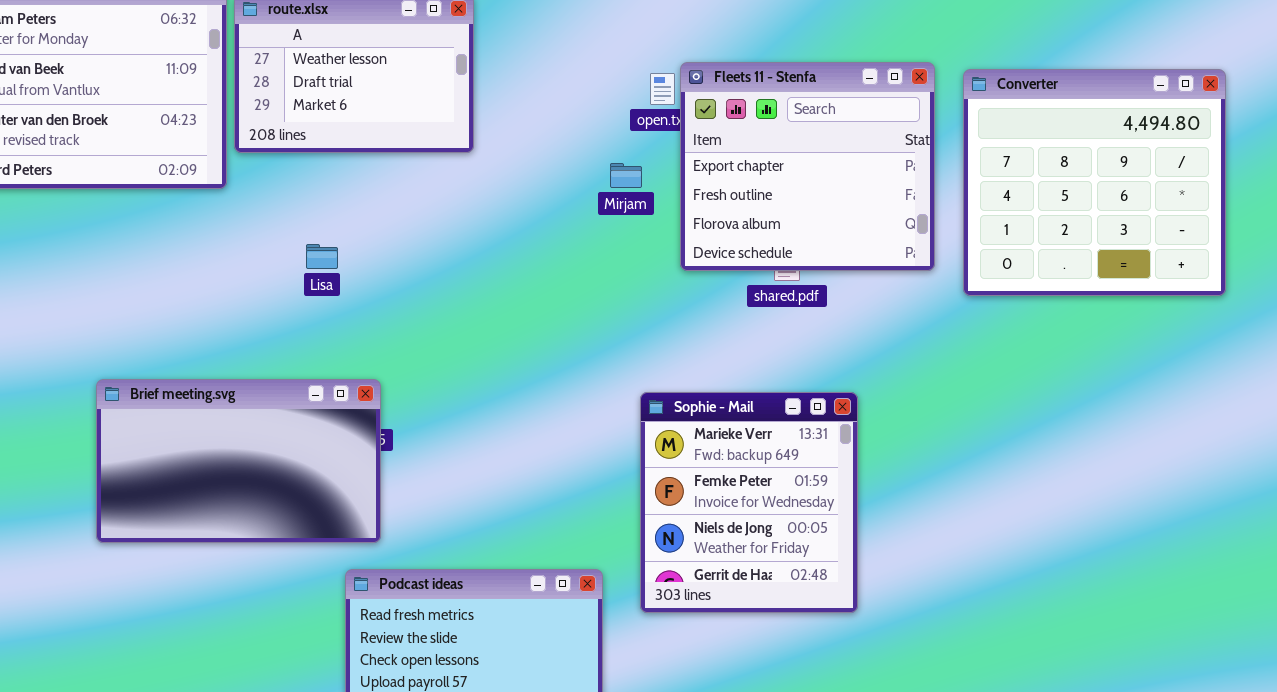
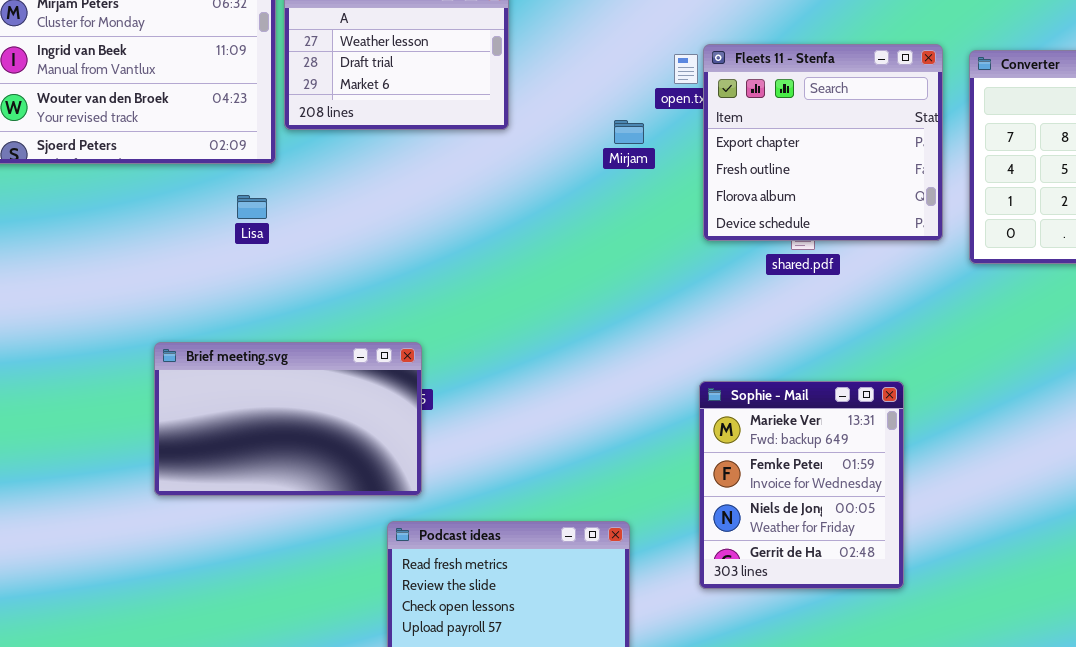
Mirjam: [610,163,642,188] -> [614,120,644,144], moved
Lisa: [306,244,338,269] -> [237,195,267,219], moved
Sophie - Mail: [640,392,858,613] -> [699,381,904,589], moved

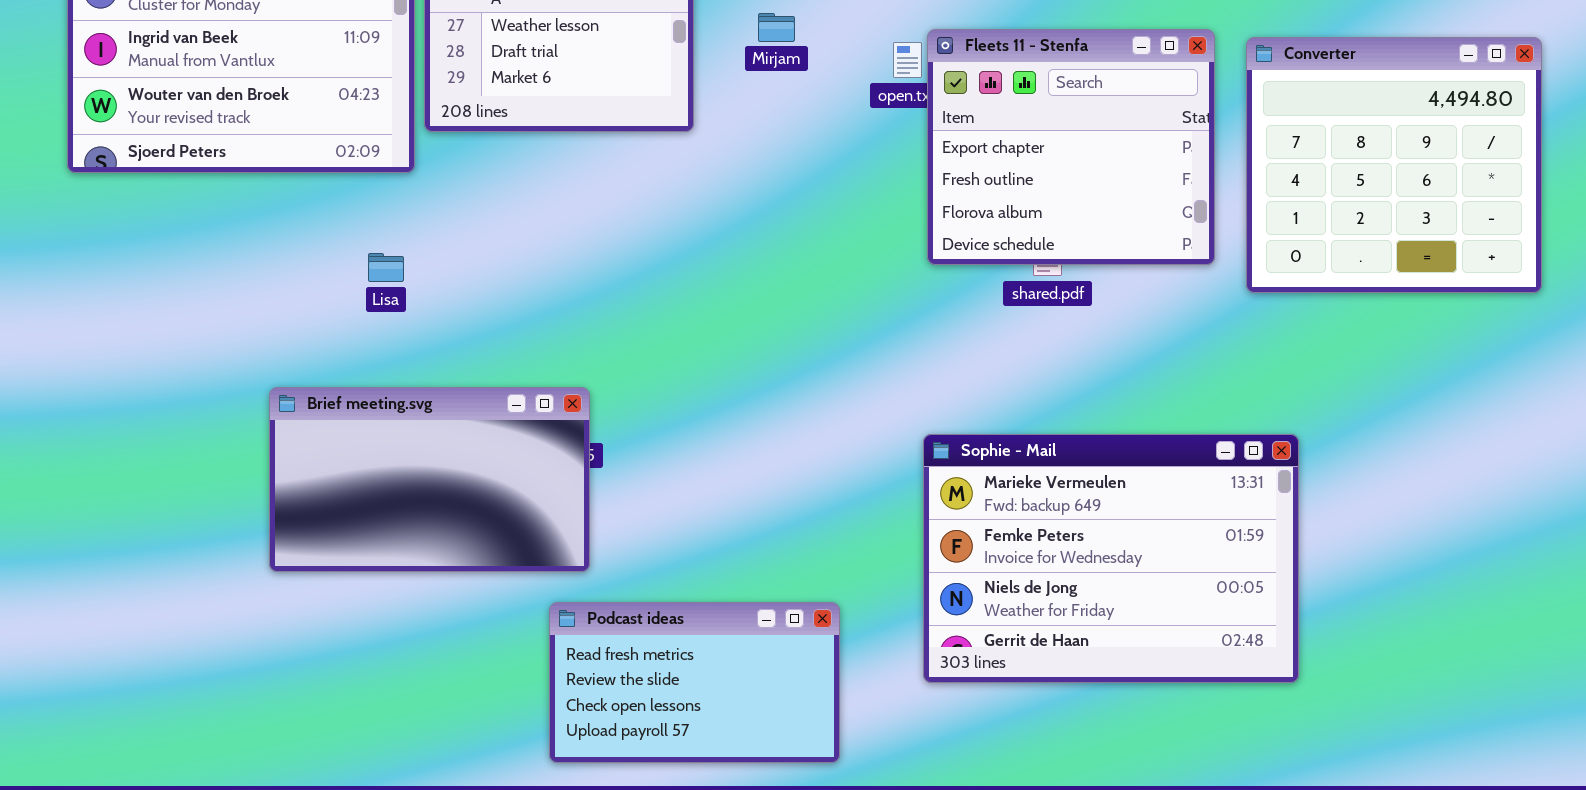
Mirjam: [614,120,644,144] -> [758,13,795,42], moved
Lisa: [237,195,267,219] -> [368,253,404,282], moved
Sophie - Mail: [699,381,904,589] -> [923,434,1299,683], resized

